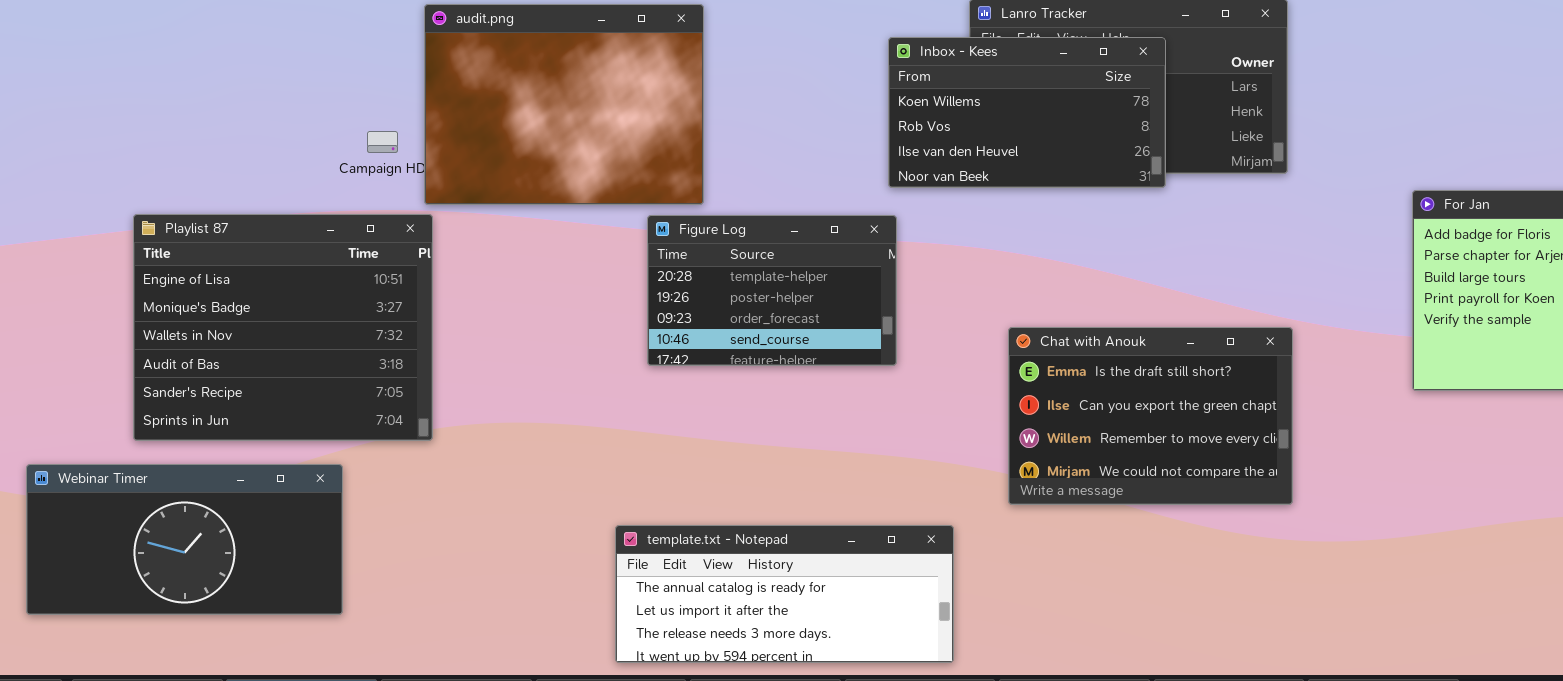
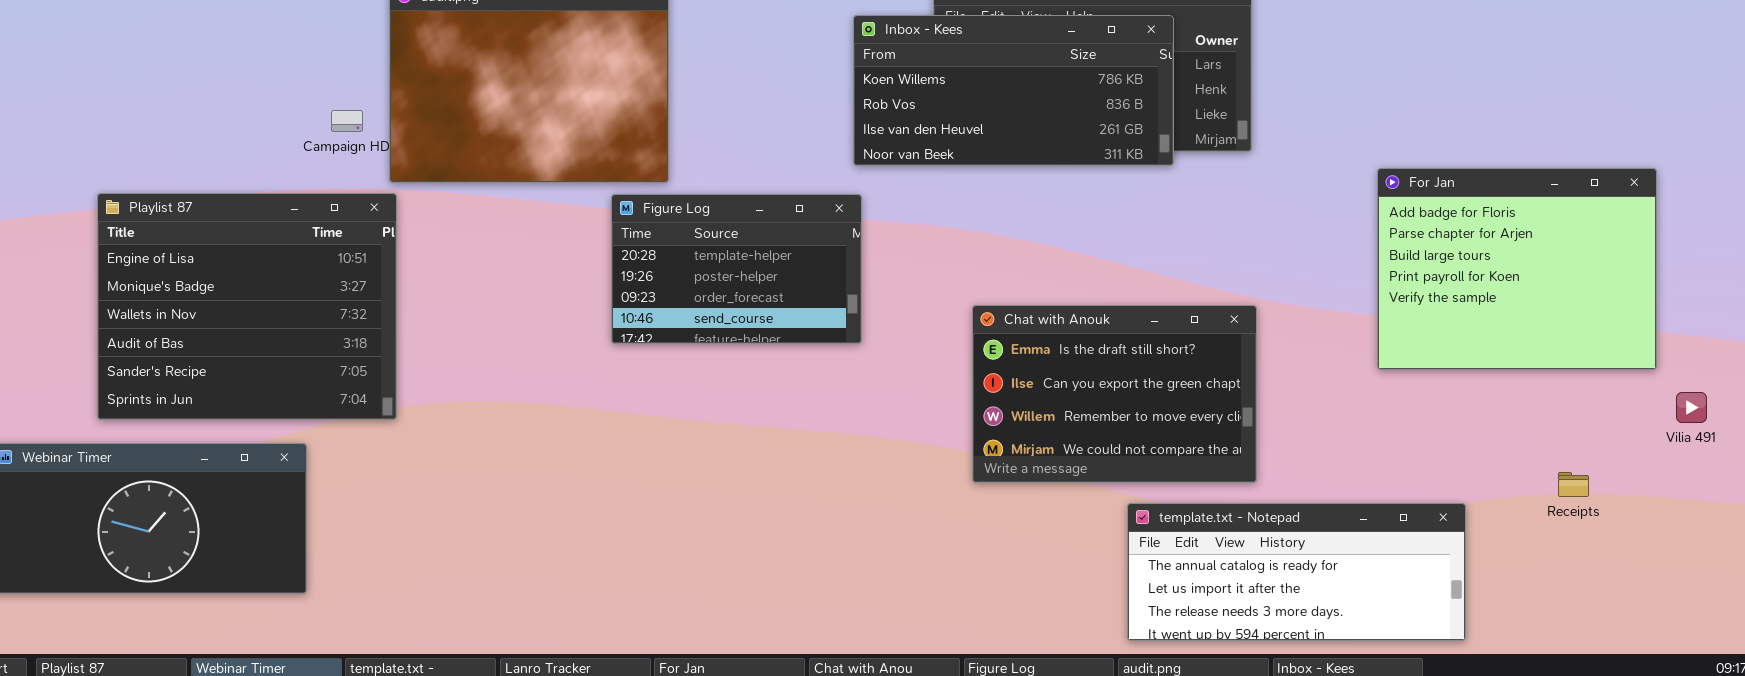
Inbox - Kees: [888,37,1166,188] -> [853,15,1174,166], resized
template.txt - Notepad: [615,525,954,663] -> [1127,503,1466,641], moved

